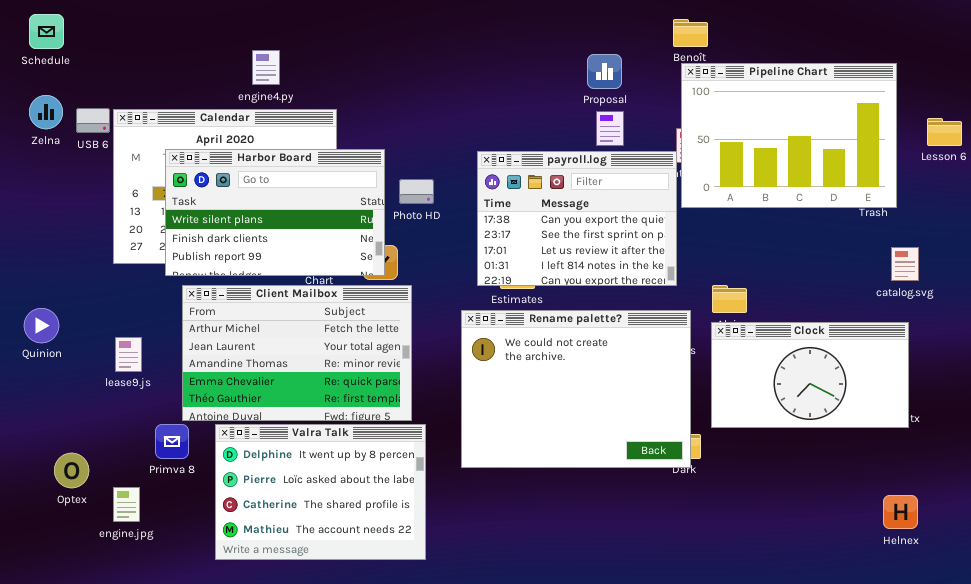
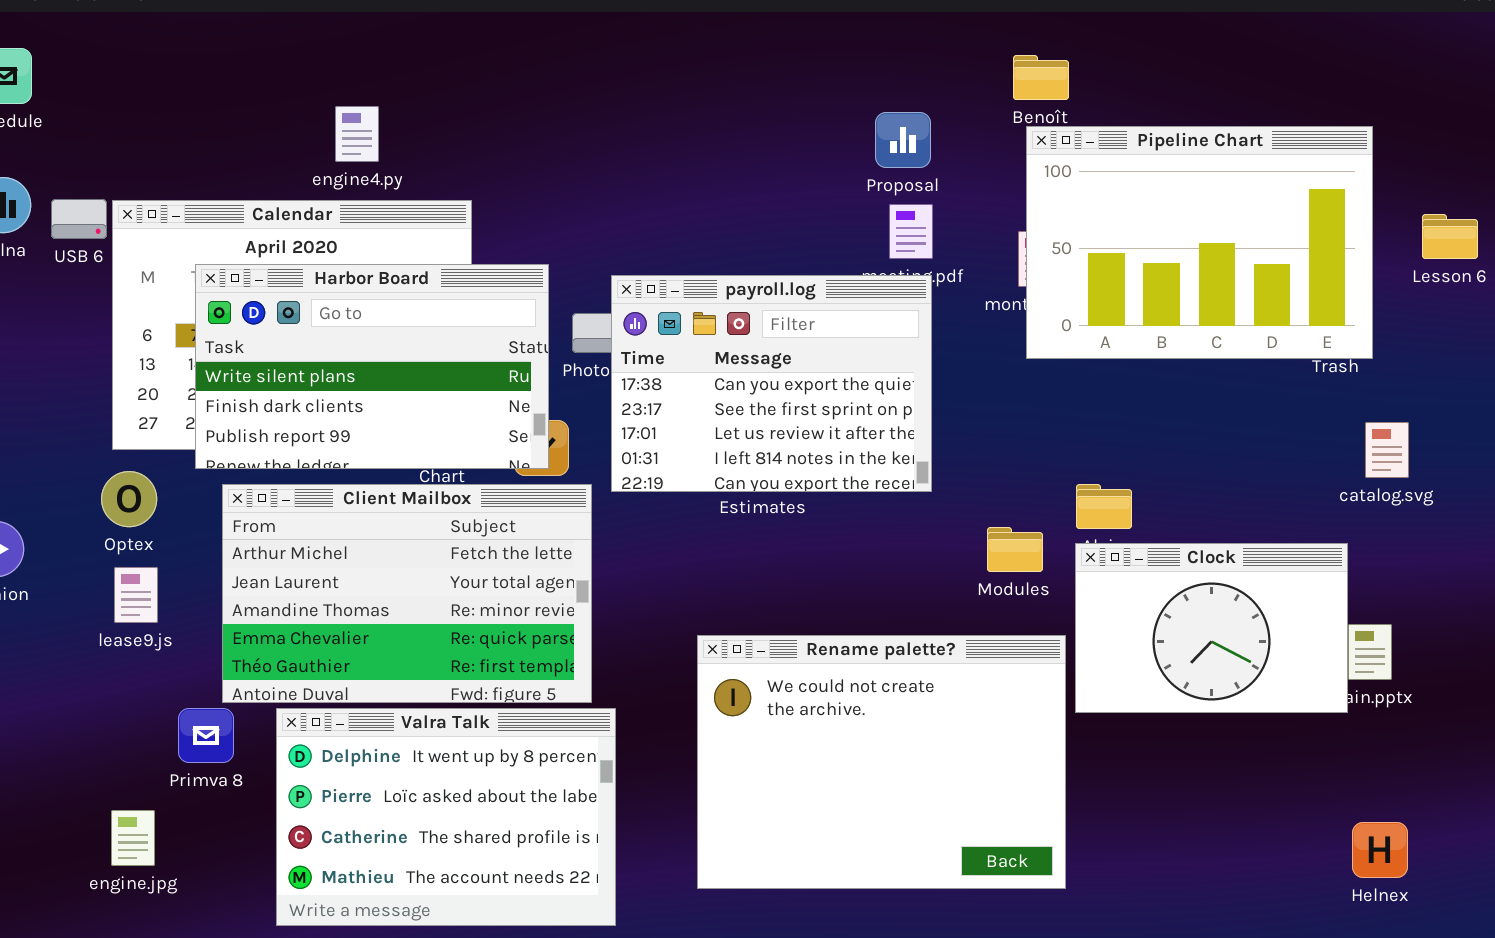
payroll.log: [477,151,677,286] -> [611,275,932,492], moved
Rename palette?: [461,310,691,468] -> [697,635,1066,889], moved
Clock: [711,322,909,428] -> [1075,543,1348,713], resized
Optex: [54,453,89,488] -> [101,471,157,527], moved

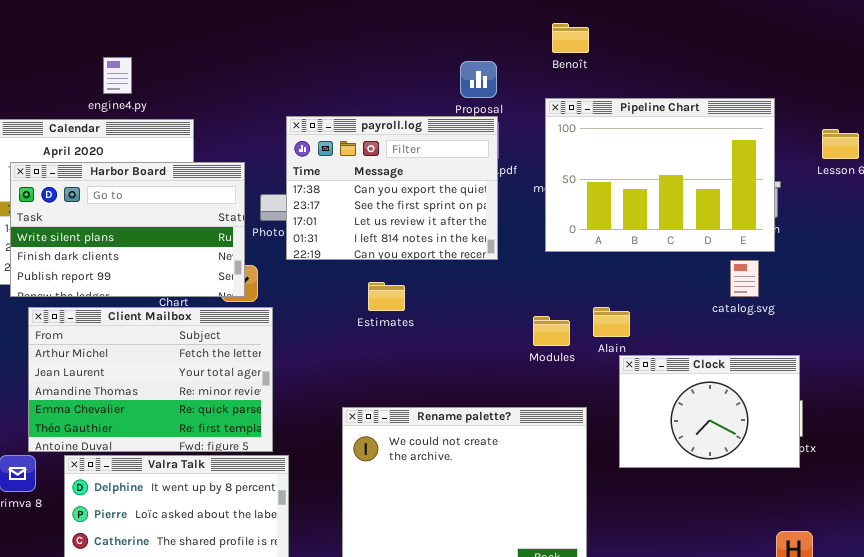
Pipeline Chart: [1026,126,1373,359] -> [545,98,775,252], moved
payroll.log: [611,275,932,492] -> [286,116,498,260], moved
catalog.svg: [1365,422,1409,478] -> [730,260,759,297], moved
Modules: [987,527,1043,572] -> [533,316,570,346], moved
Clock: [1075,543,1348,713] -> [619,355,800,468], moved

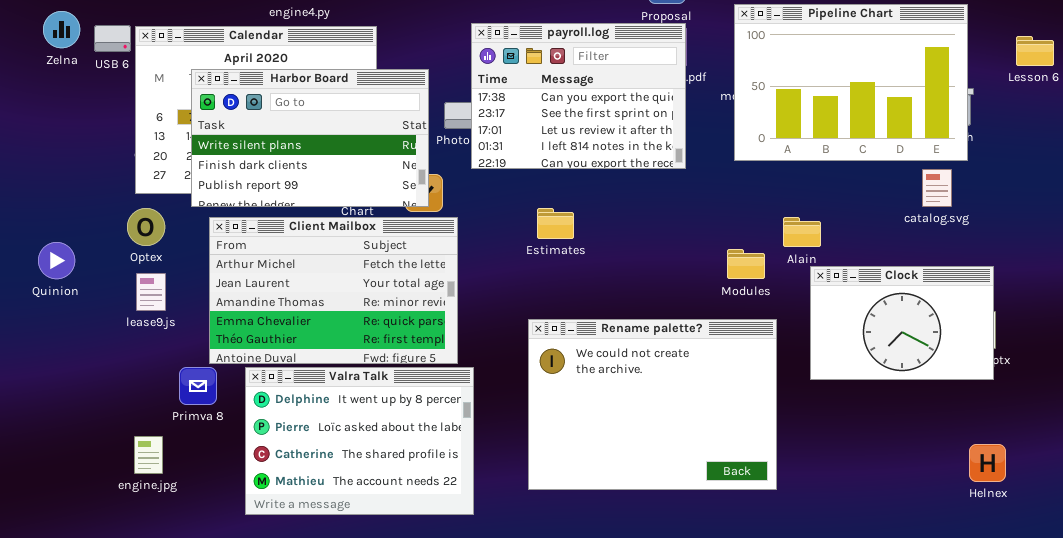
Estimates: [368,282,405,311] -> [537,208,574,239], moved
Modules: [533,316,570,346] -> [727,249,765,279], moved

